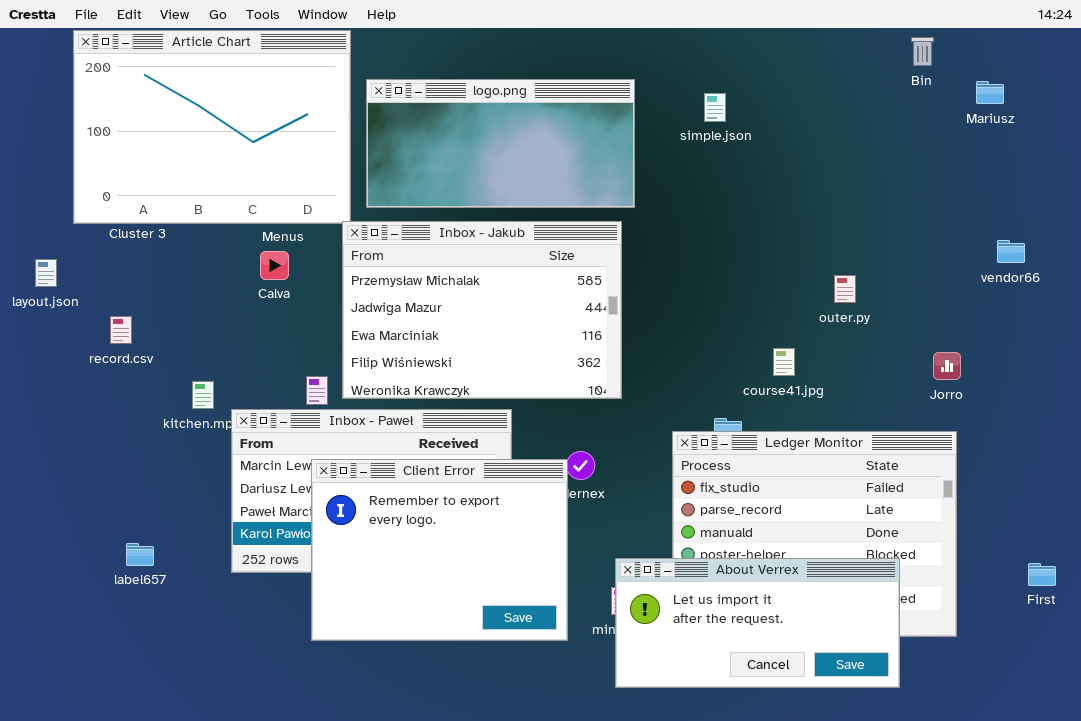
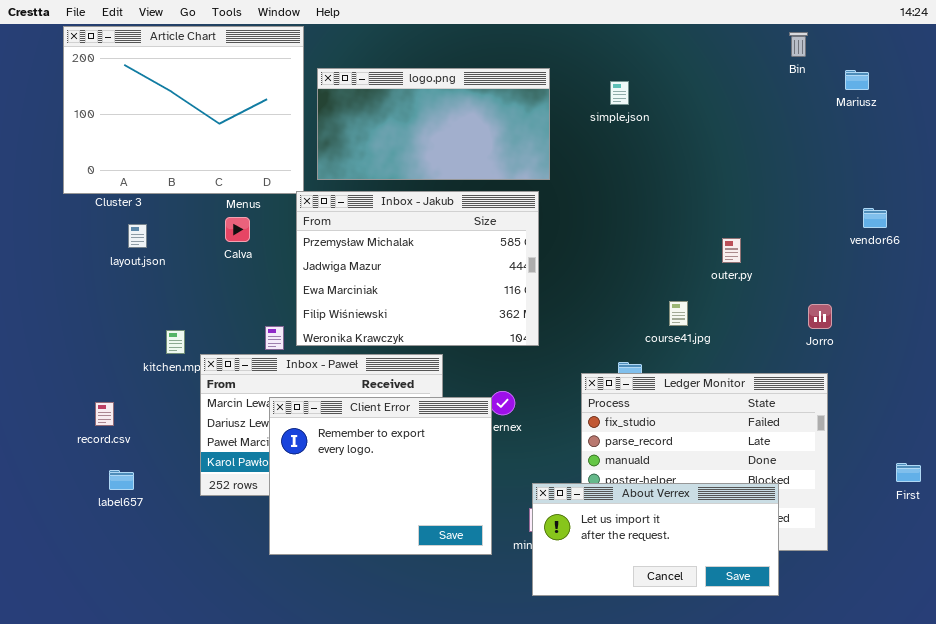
layout.json: [35,259,57,287] -> [128,224,147,248], moved
record.csv: [110,316,132,344] -> [95,402,114,426], moved
First: [1028,563,1056,586] -> [896,463,921,482], moved

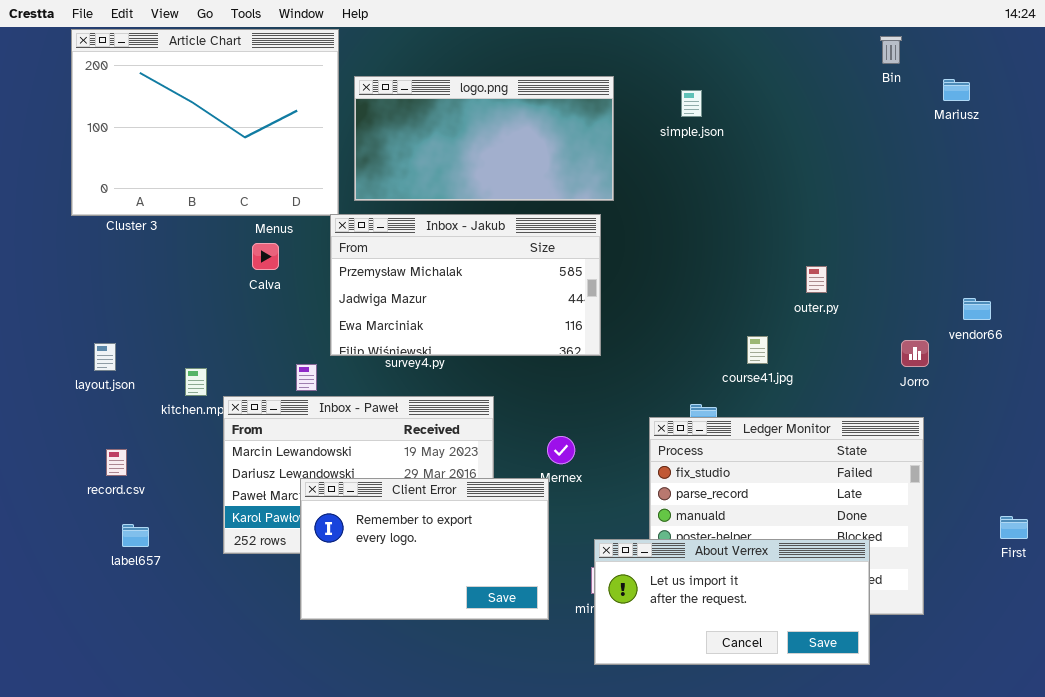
Inbox - Jakub: [296,191,539,346] -> [330,214,601,356], resized
vendor66: [863,208,887,228] -> [963,298,991,320], moved
layout.json: [128,224,147,248] -> [94,343,116,371], moved
Client Error: [269,397,492,555] -> [300,478,549,620], resized

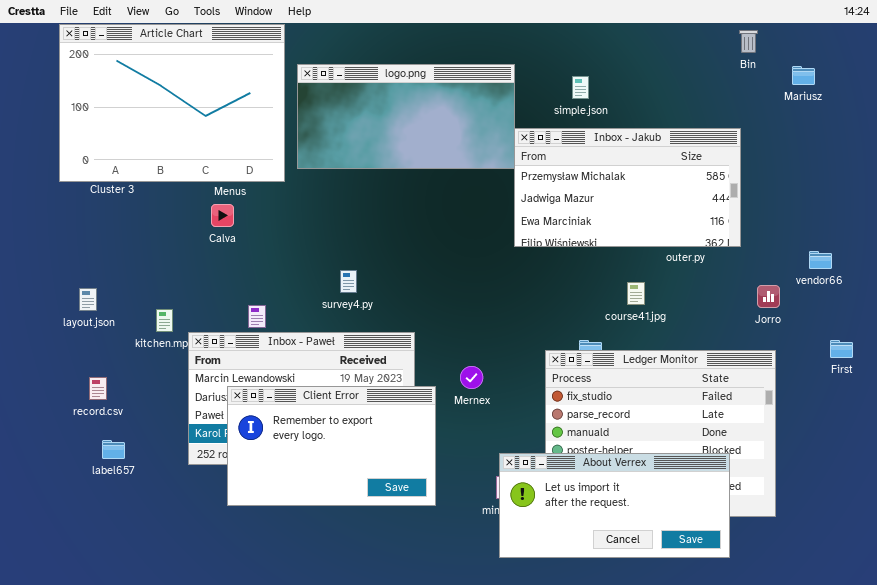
Inbox - Jakub: [330,214,601,356] -> [514,128,741,247], moved
Client Error: [300,478,549,620] -> [227,386,436,506], moved
First: [1000,516,1028,539] -> [830,340,853,358], moved

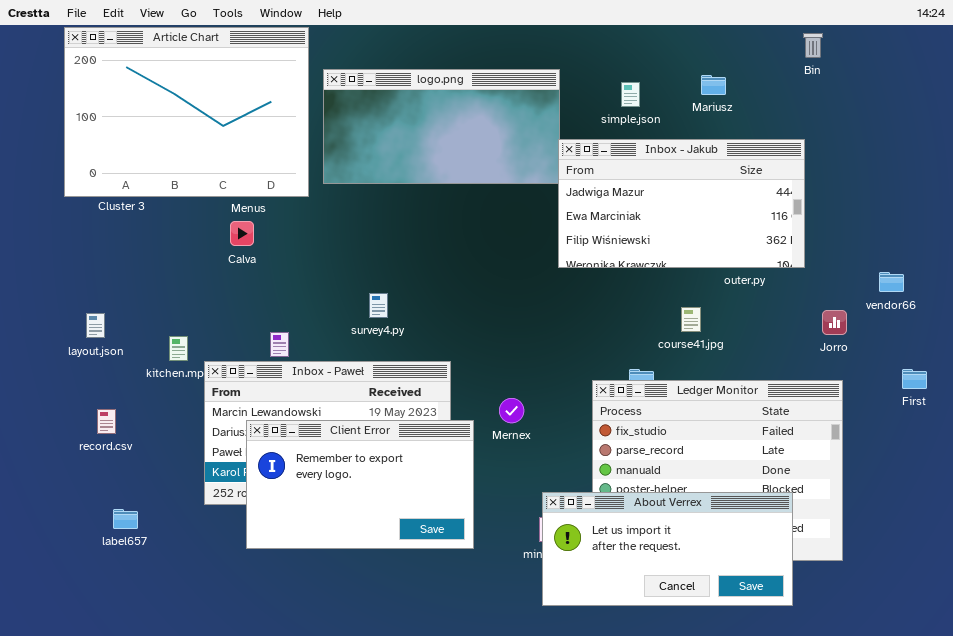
Mariusz: [792,66,815,85] -> [701,75,726,95], moved
Inbox - Jakub: [514,128,741,247] -> [558,139,805,268], scrolled down 1 row
label657: [102,440,125,459] -> [113,509,138,529], moved

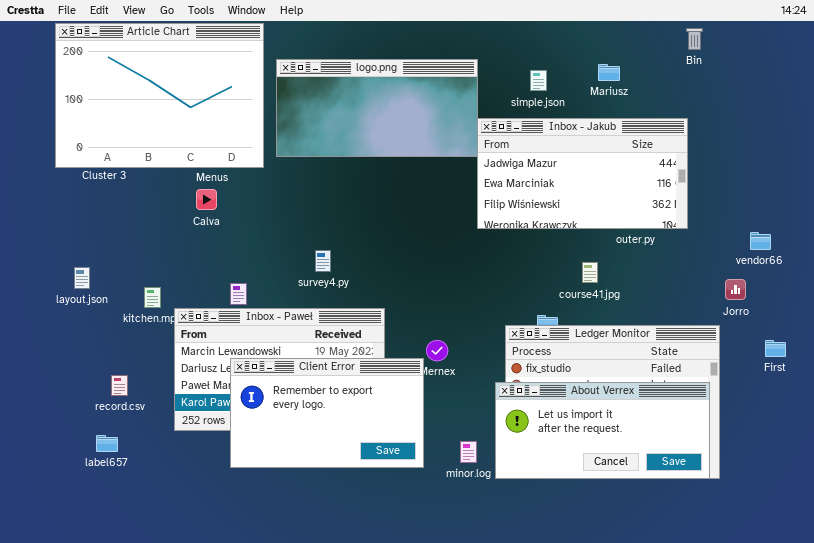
Jorro: [822,310,847,335] -> [725,279,746,300], moved
First: [902,369,927,389] -> [765,340,786,357], moved
record.csv: [97,409,116,434] -> [111,375,128,396], moved
Client Error: [246,420,474,549] -> [230,358,424,468], moved
About Verrex: [542,492,793,606] -> [495,382,710,479], moved

